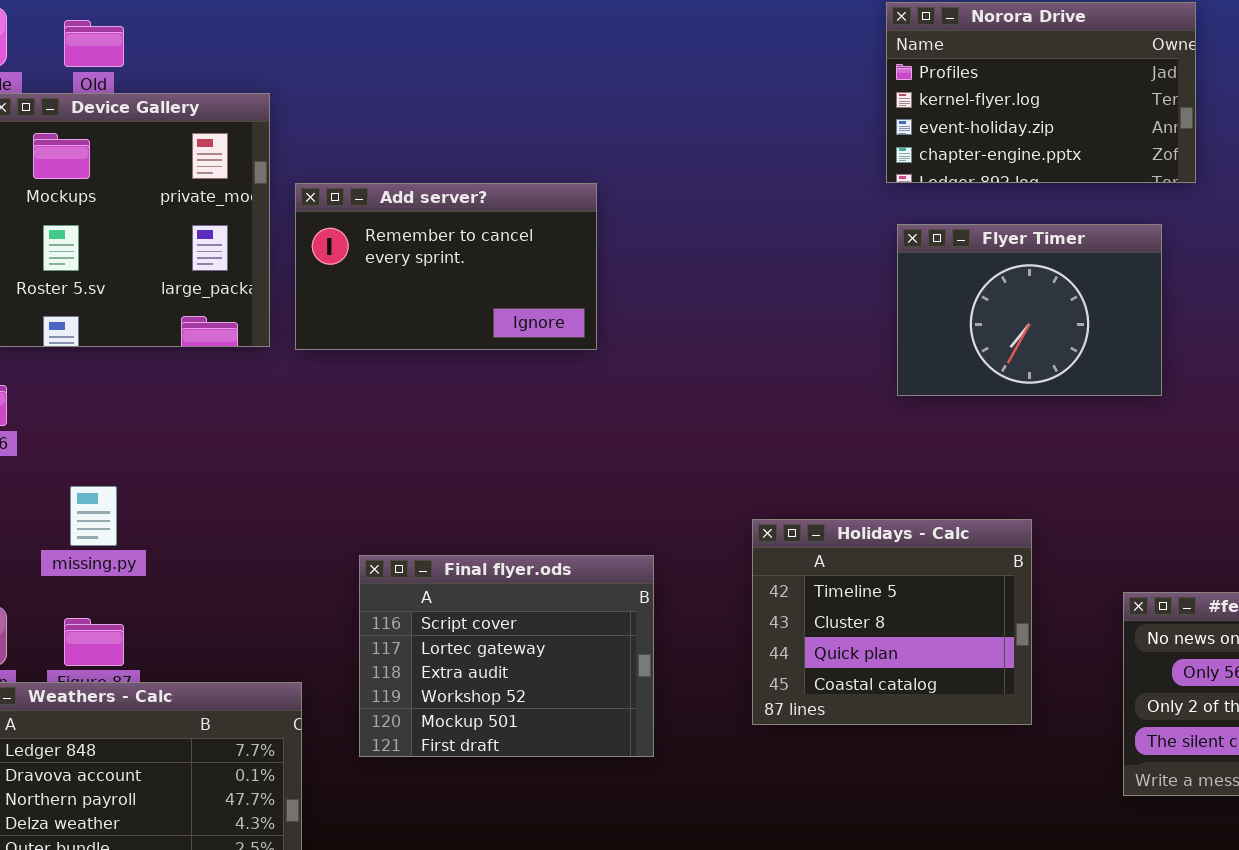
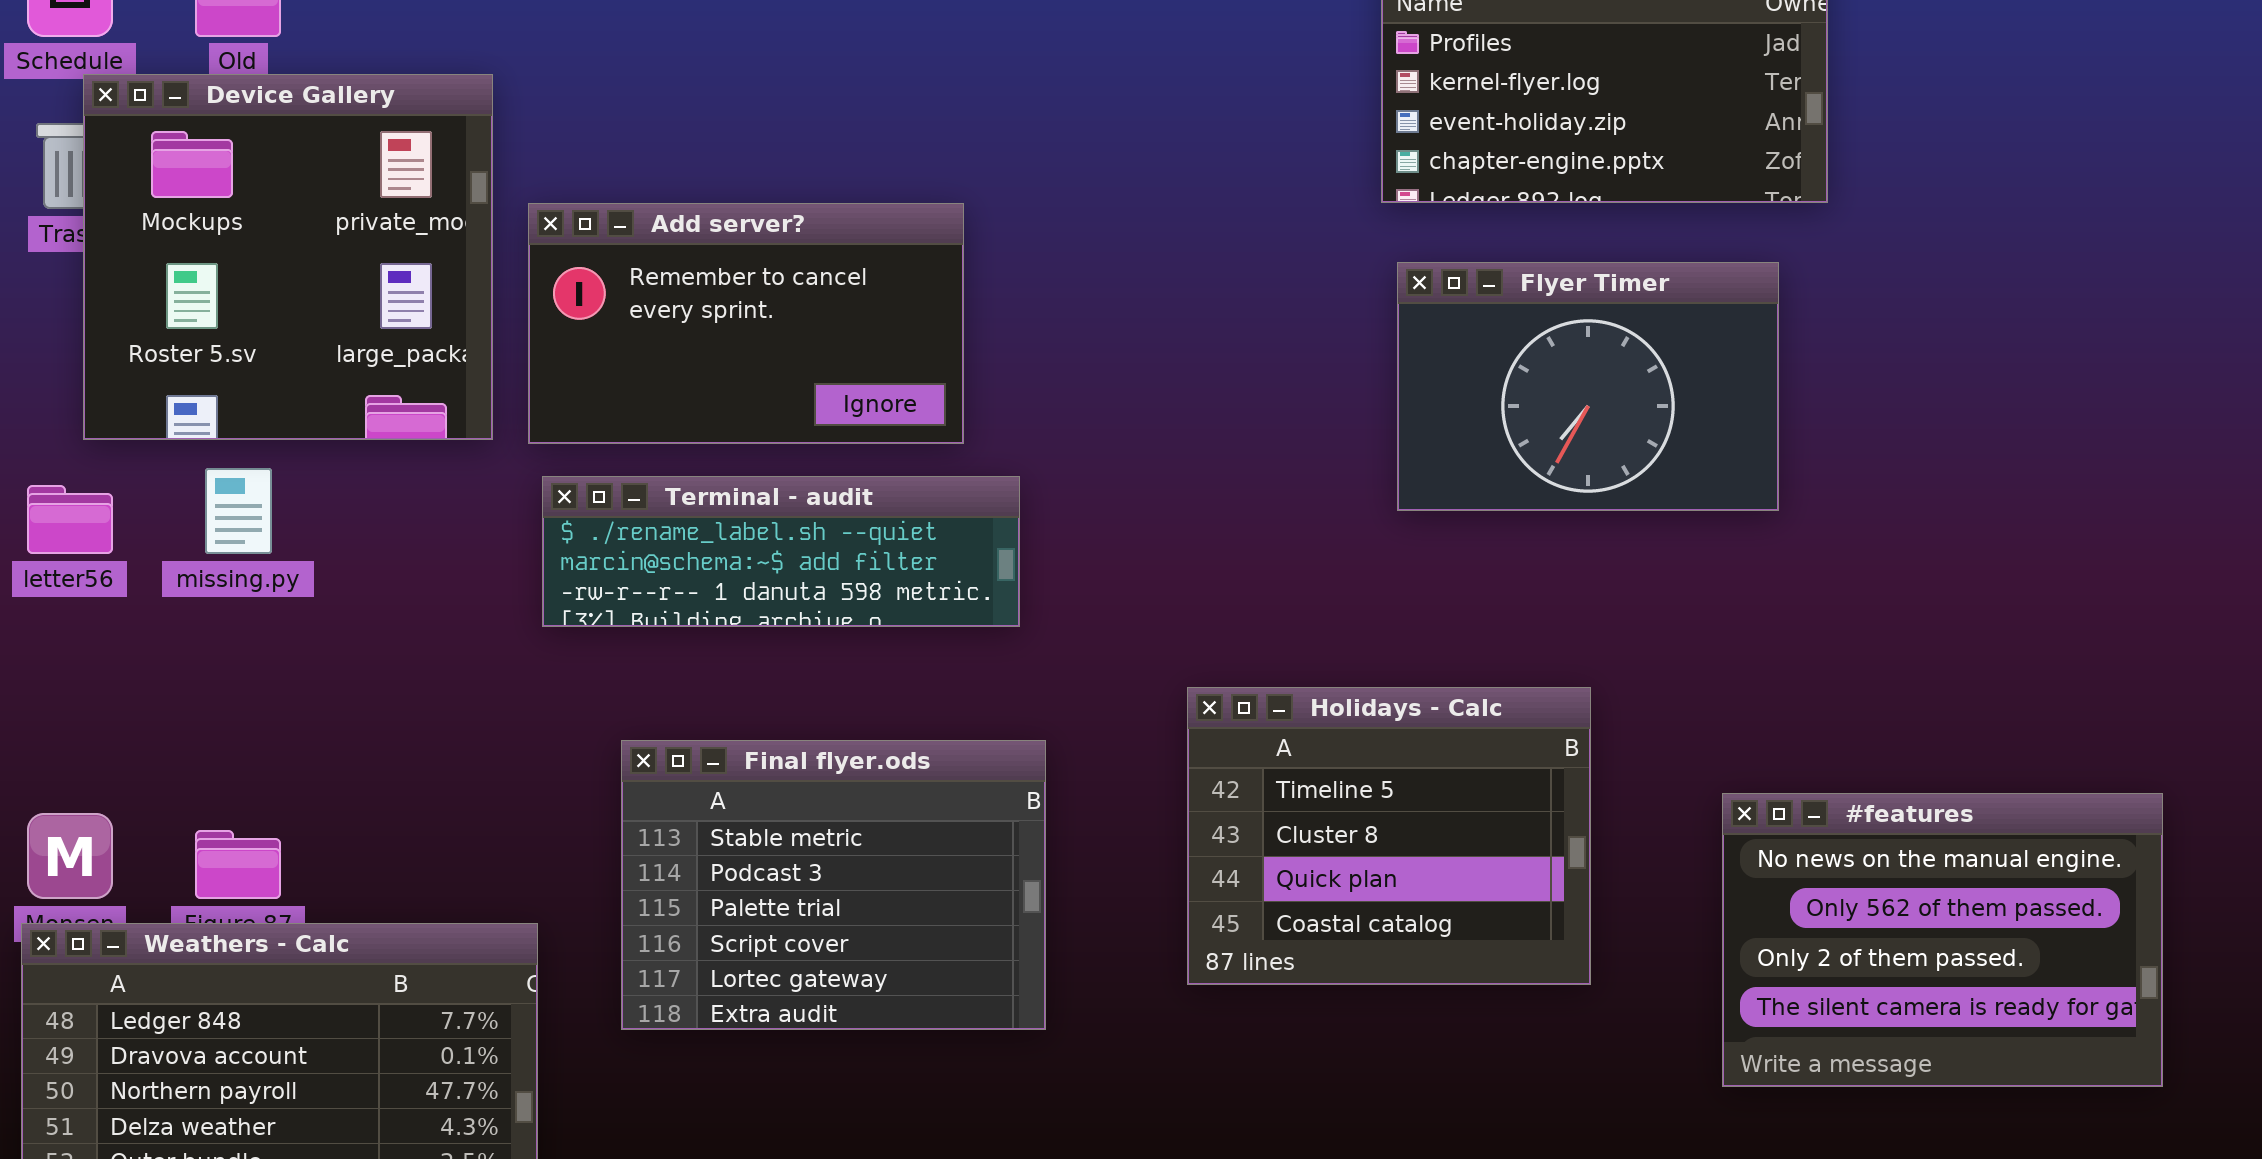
Terminal - audit: none -> [542,476,1020,627], opened
missing.py: [70,486,117,546] -> [205,468,272,554], moved
Final flyer.ods: [359,555,654,757] -> [621,740,1046,1030], scrolled up 3 rows

